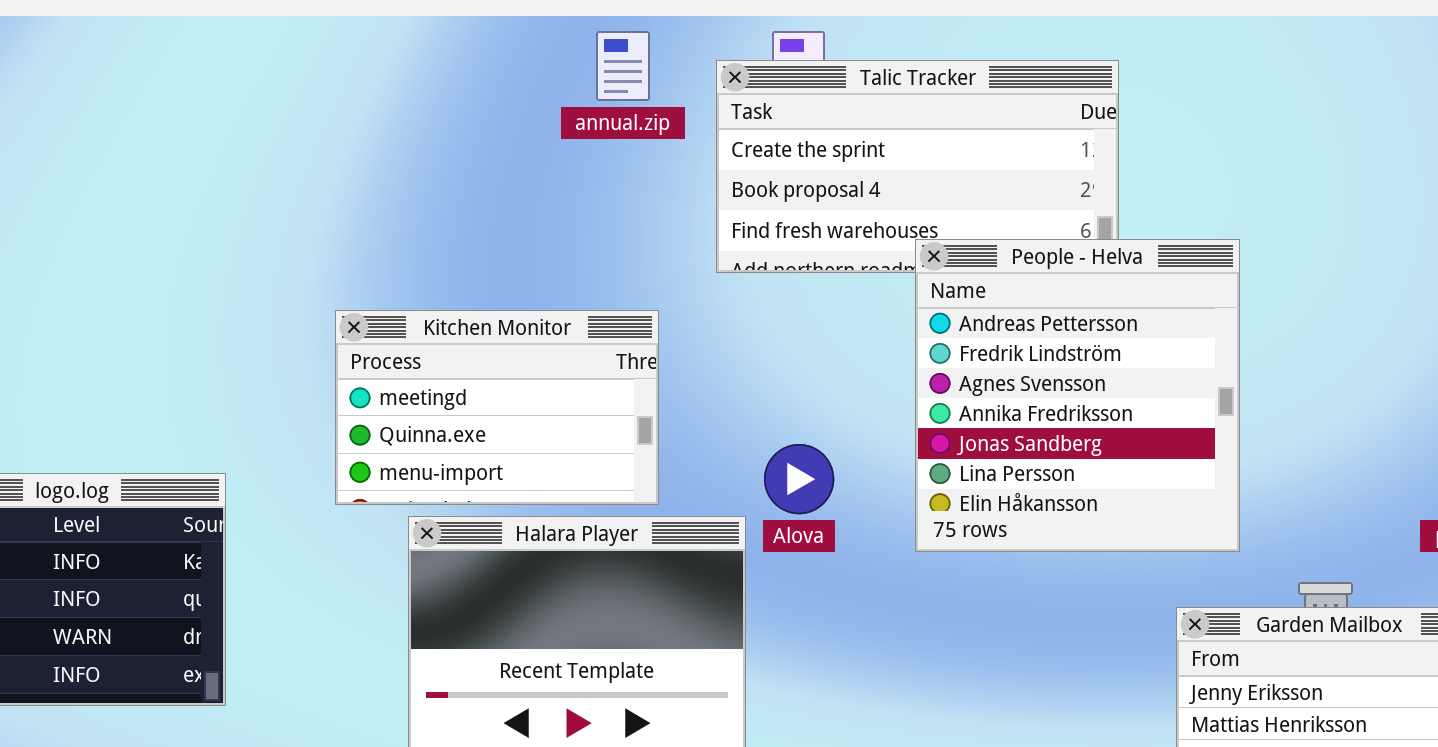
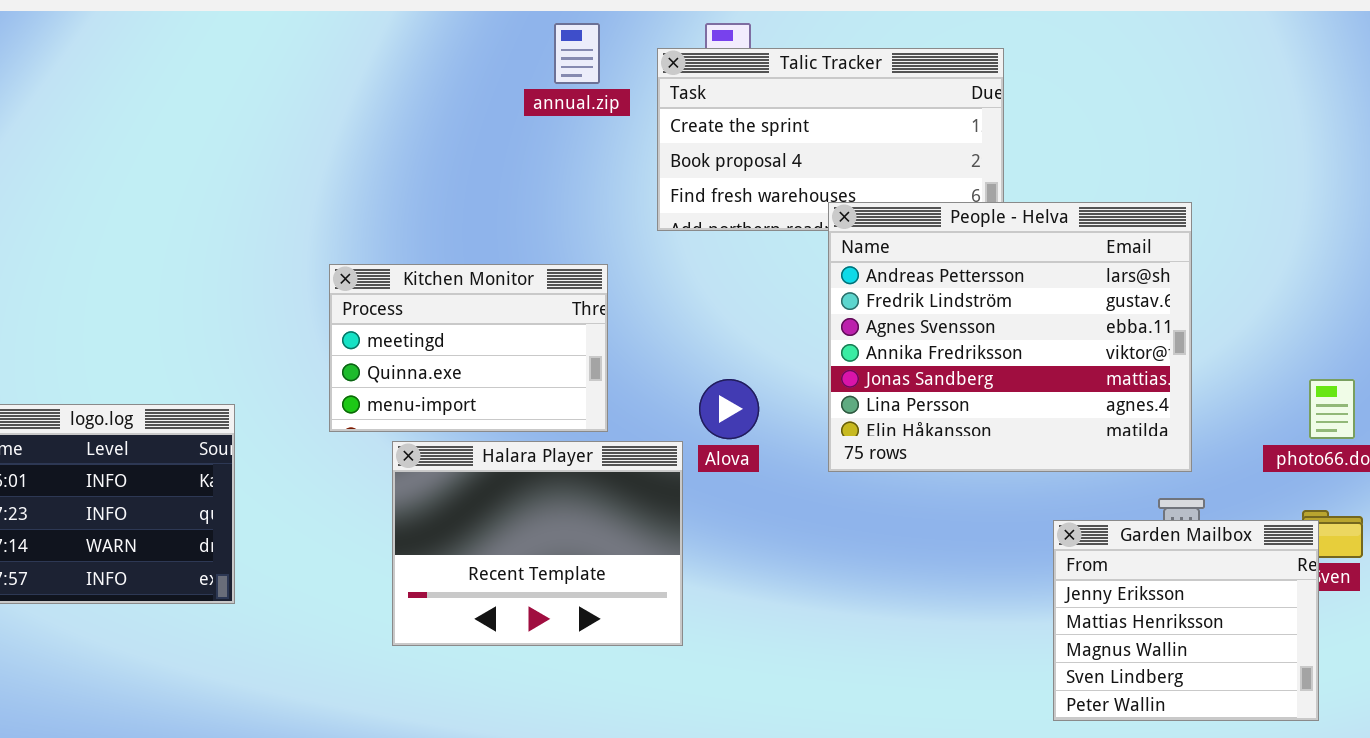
People - Helva: [915,239,1240,552] -> [828,202,1192,472], resized

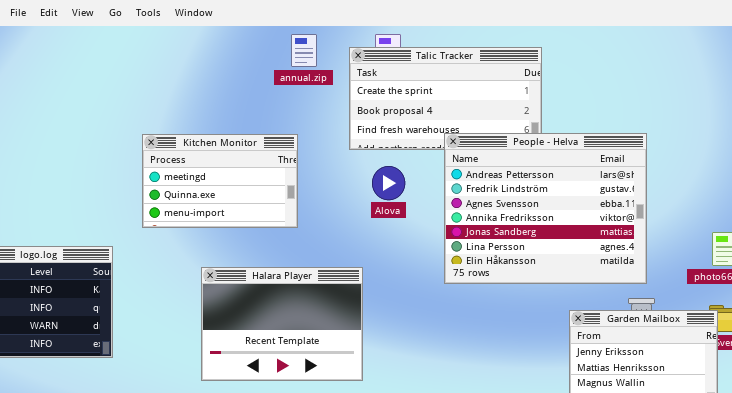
Kitchen Monitor: [329,264,608,432] -> [142,134,298,228], moved
Alova: [699,379,759,439] -> [372,166,405,200], moved

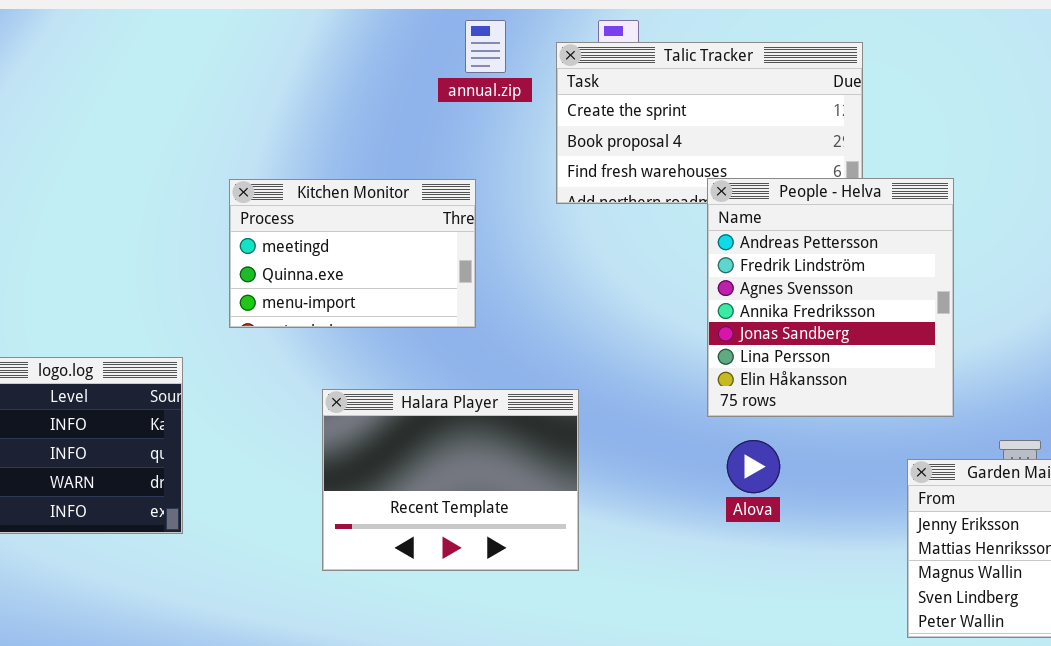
People - Helva: [444,133,647,284] -> [707,178,954,417], resized
Alova: [372,166,405,200] -> [727,440,780,493], moved

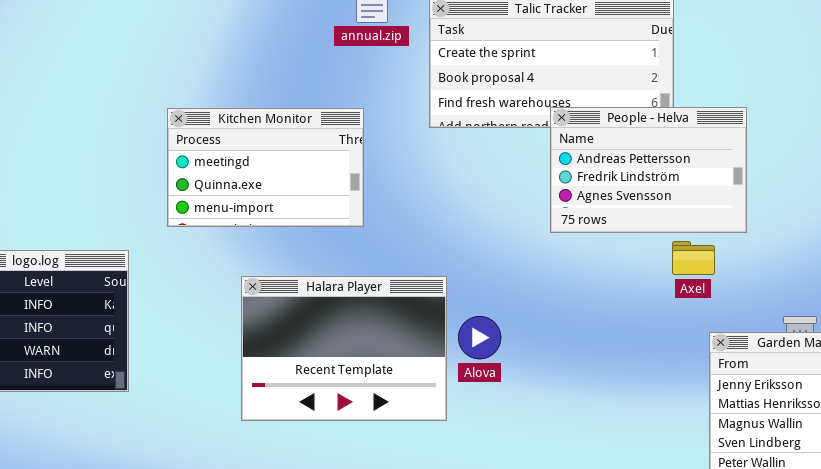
People - Helva: [707,178,954,417] -> [550,107,747,233], resized
Alova: [727,440,780,493] -> [458,316,501,359], moved

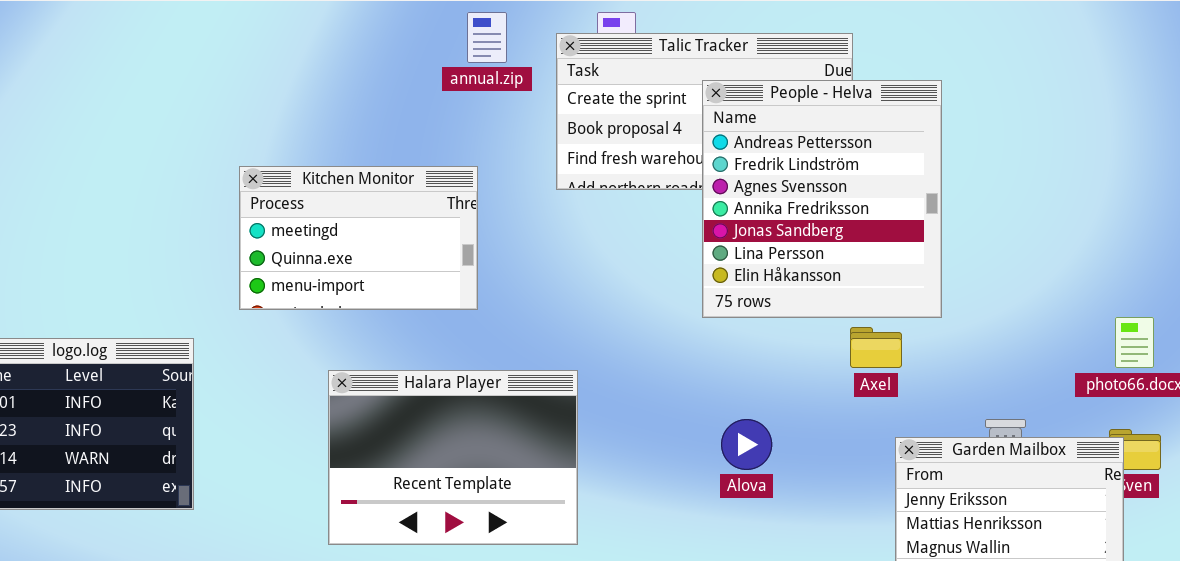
People - Helva: [550,107,747,233] -> [702,80,942,318], resized
Alova: [458,316,501,359] -> [721,419,772,470], moved

